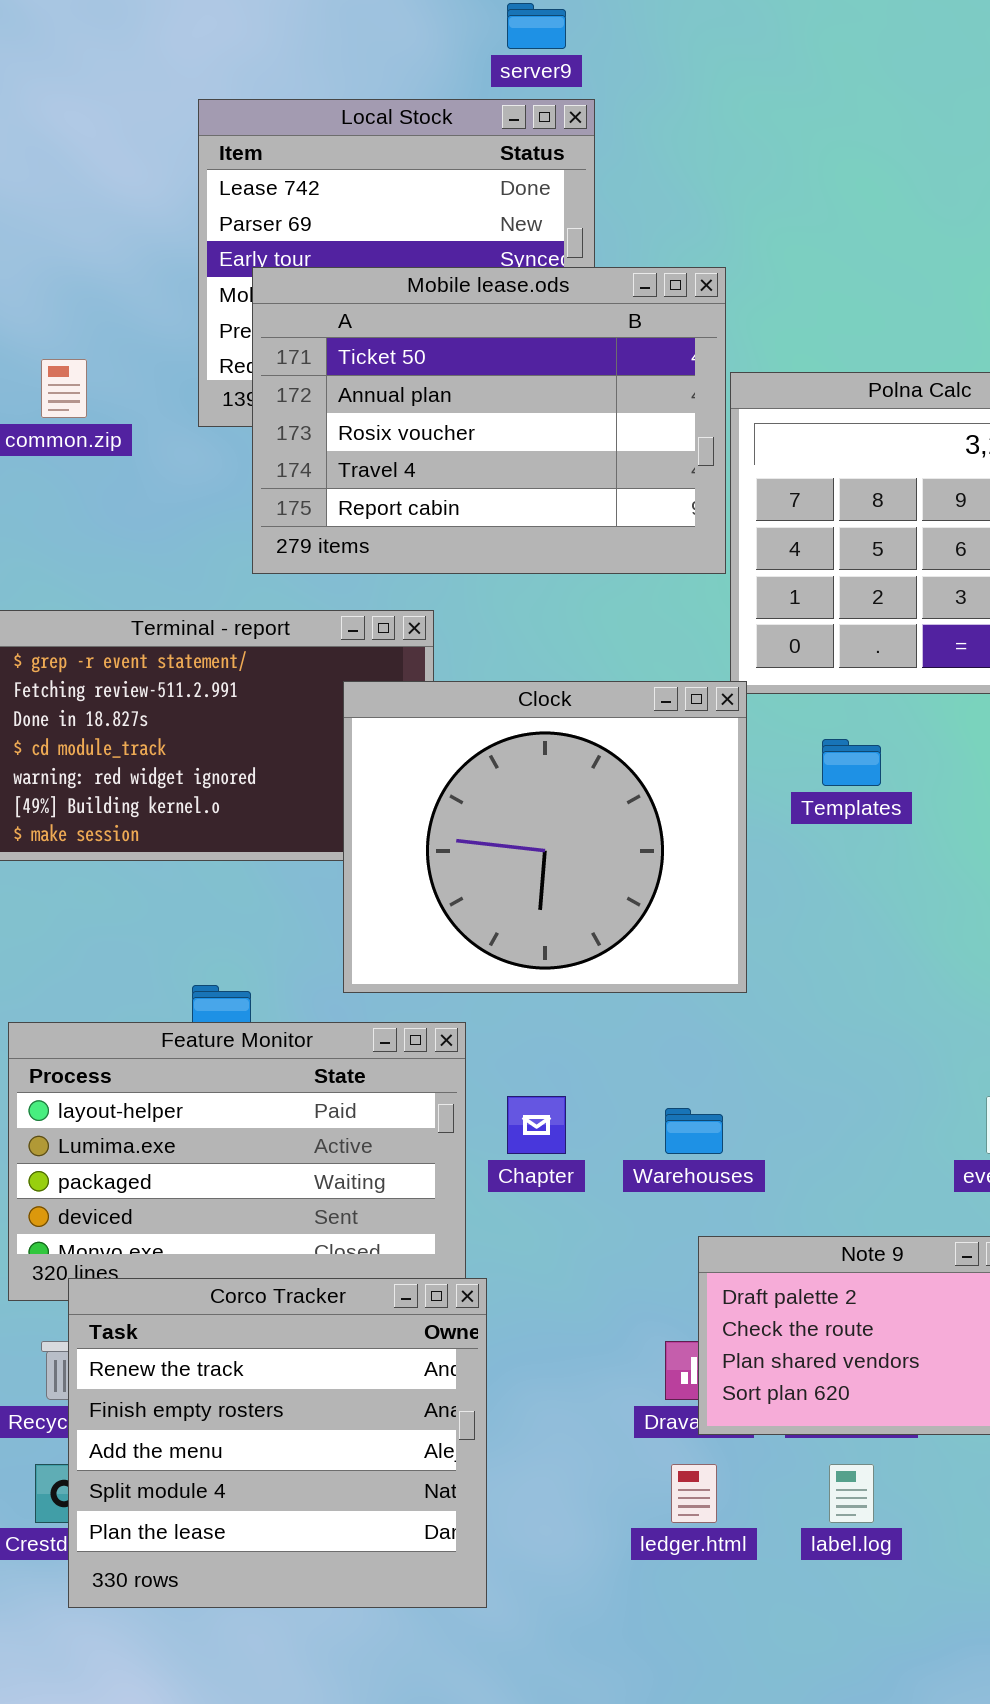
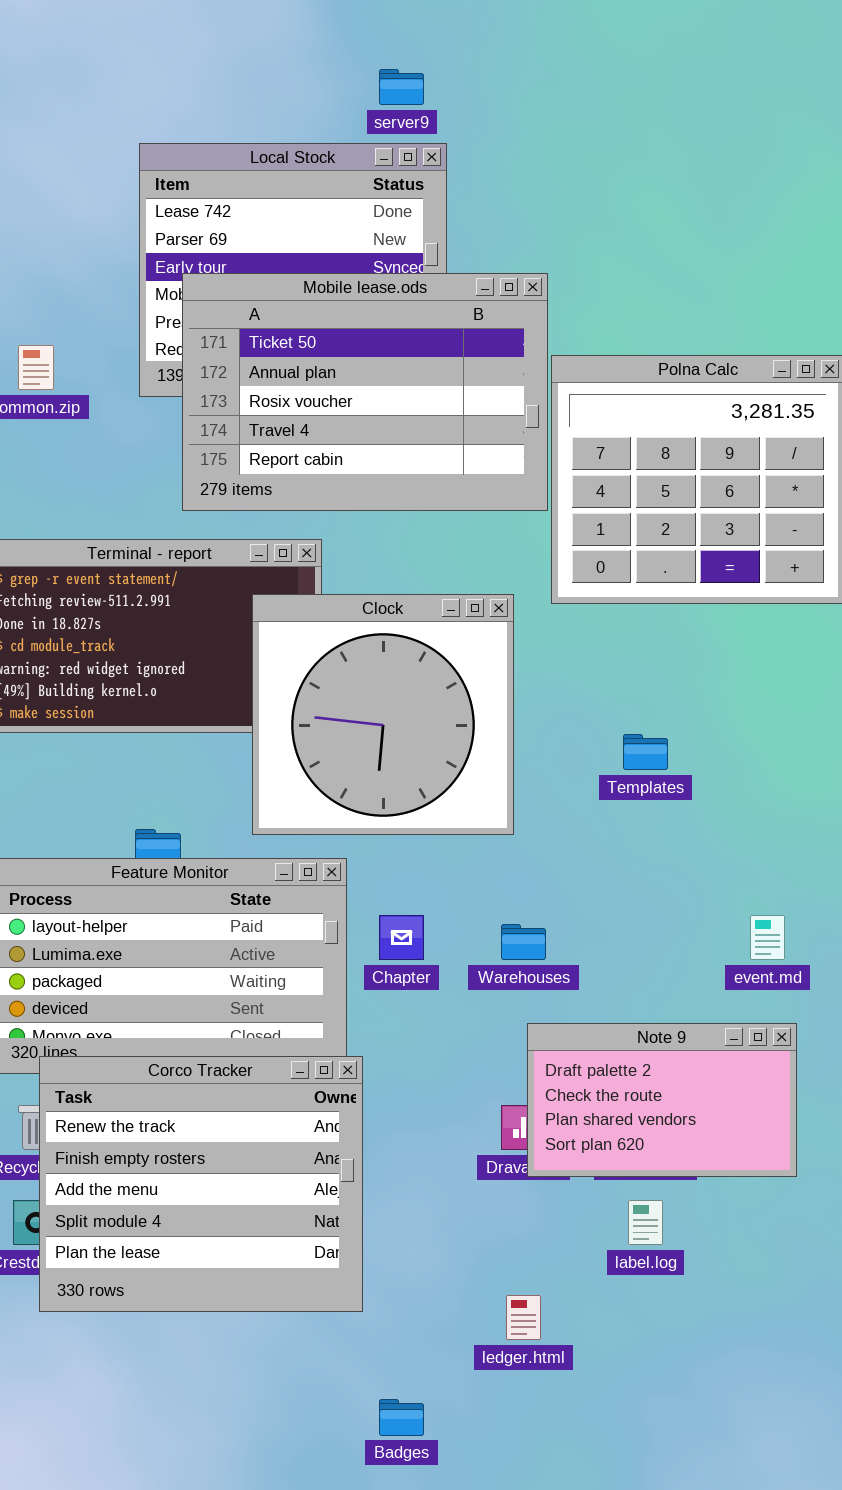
Clock: [343,681,747,993] -> [252,594,514,835], resized
Templates: [822,739,881,786] -> [623,734,668,770], moved
ledger.html: [671,1464,717,1523] -> [506,1295,541,1340], moved

